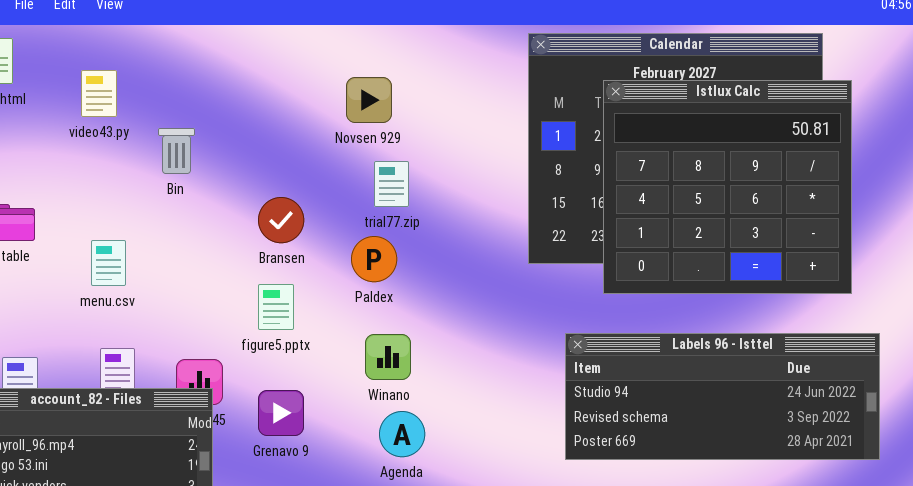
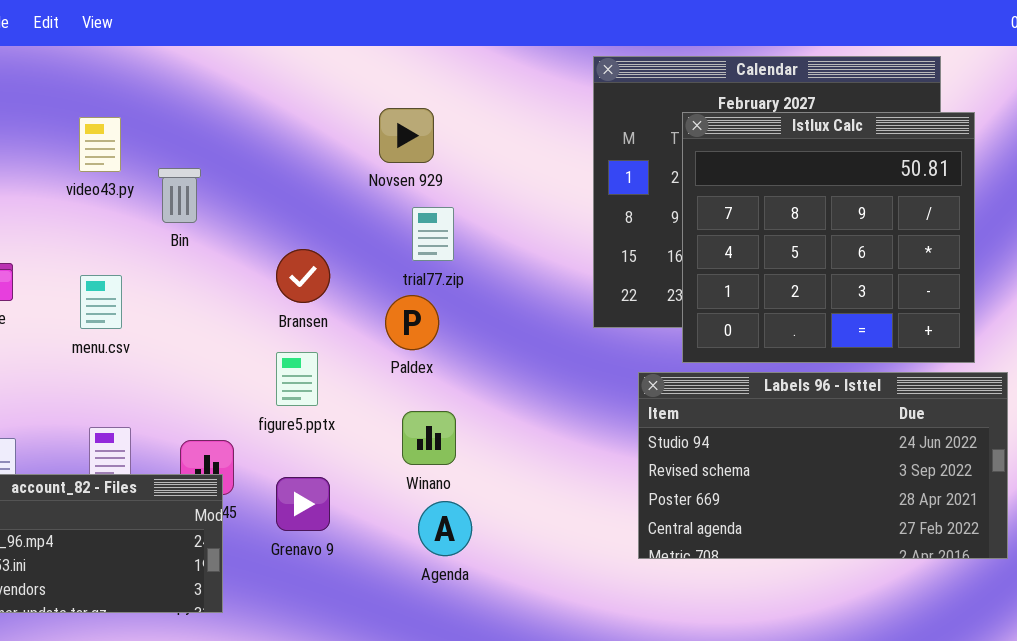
video43.py: [81,70,117,117] -> [79,117,121,172], moved
menu.csv: [91,240,126,286] -> [80,275,122,329], moved
Labels 96 - Isttel: [565,333,880,460] -> [638,372,1008,559], resized

